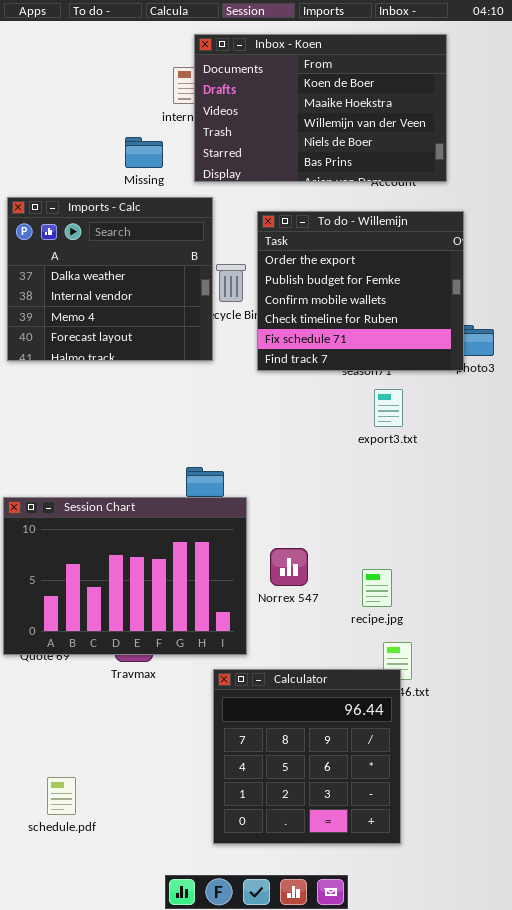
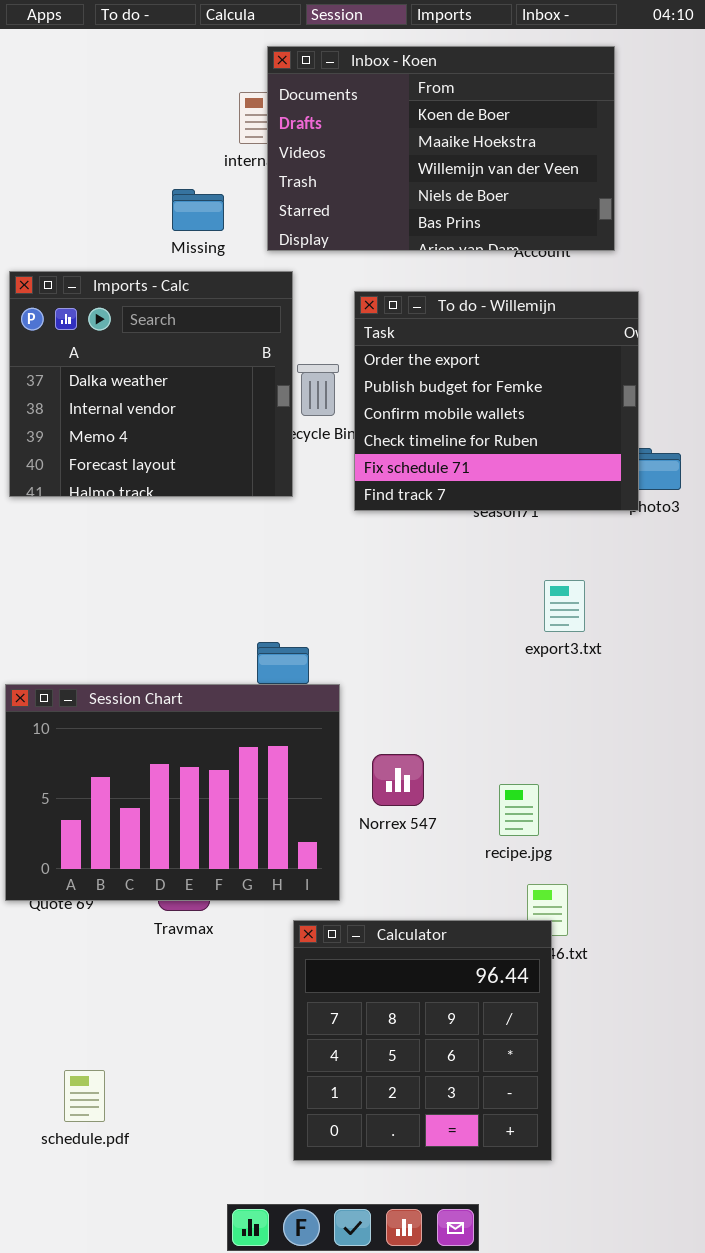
export3.txt: [374,389,403,427] -> [544,580,585,632], moved

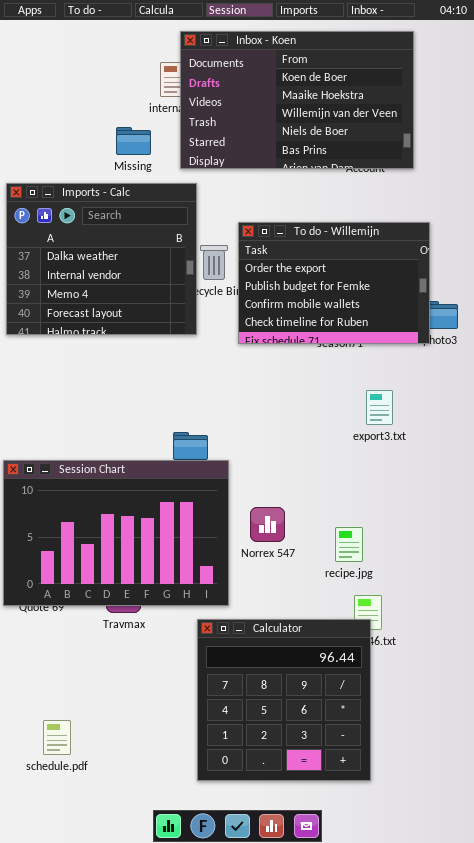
To do - Willemijn: [354,291,639,511] -> [238,222,430,344], resized

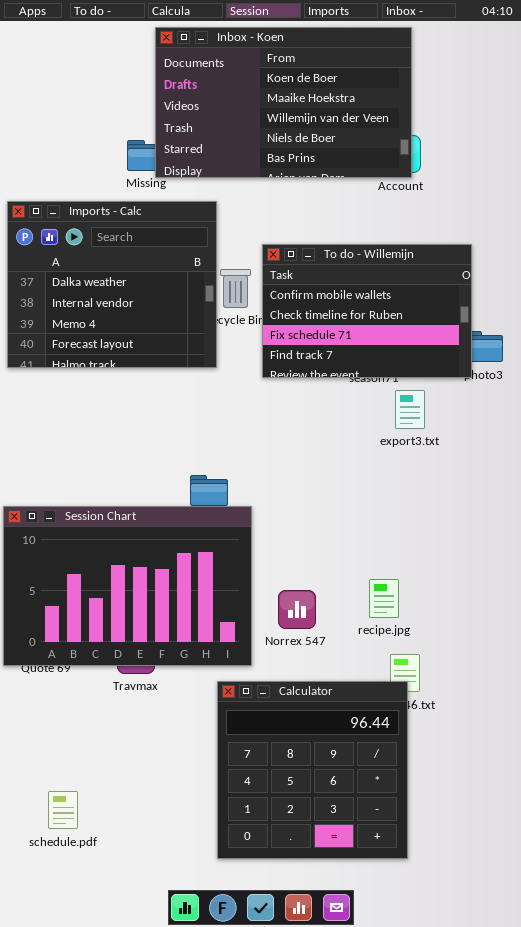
Inbox - Koen: [180,31,414,169] -> [155,27,412,178], moved
To do - Willemijn: [238,222,430,344] -> [262,244,472,378], scrolled down 2 rows
export3.txt: [366,390,393,425] -> [395,390,425,429], moved
Norrex 547: [250,507,285,542] -> [278,590,316,629], moved

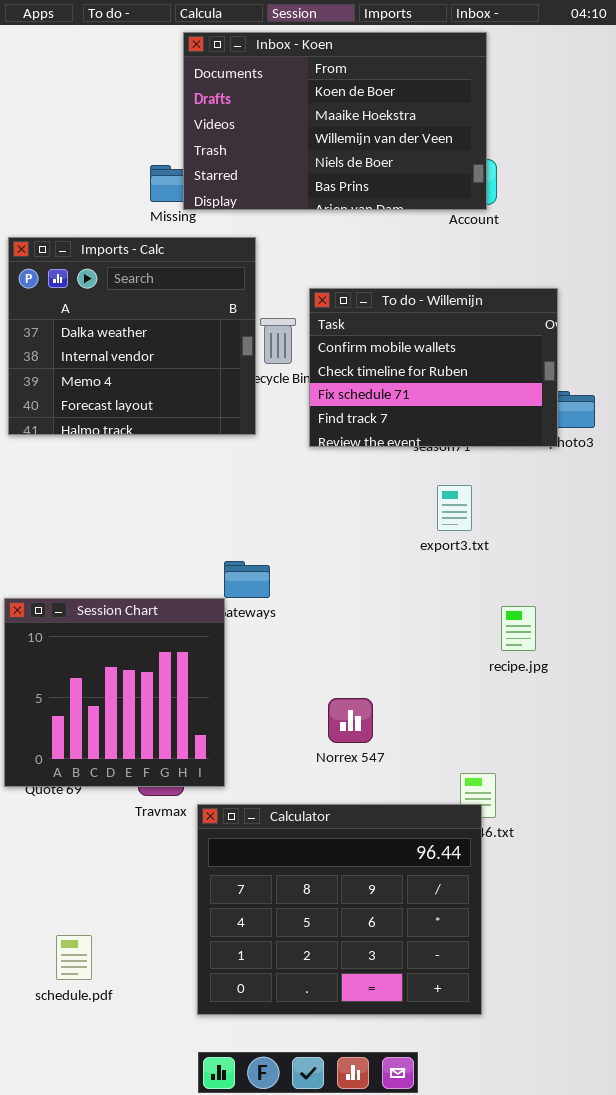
export3.txt: [395,390,425,429] -> [437,485,472,531], moved
Session Chart: [3,506,252,666] -> [4,598,225,787], resized
recipe.jpg: [369,579,399,618] -> [501,606,536,651], moved
Calculator: [217,681,408,859] -> [197,804,482,1015], resized

